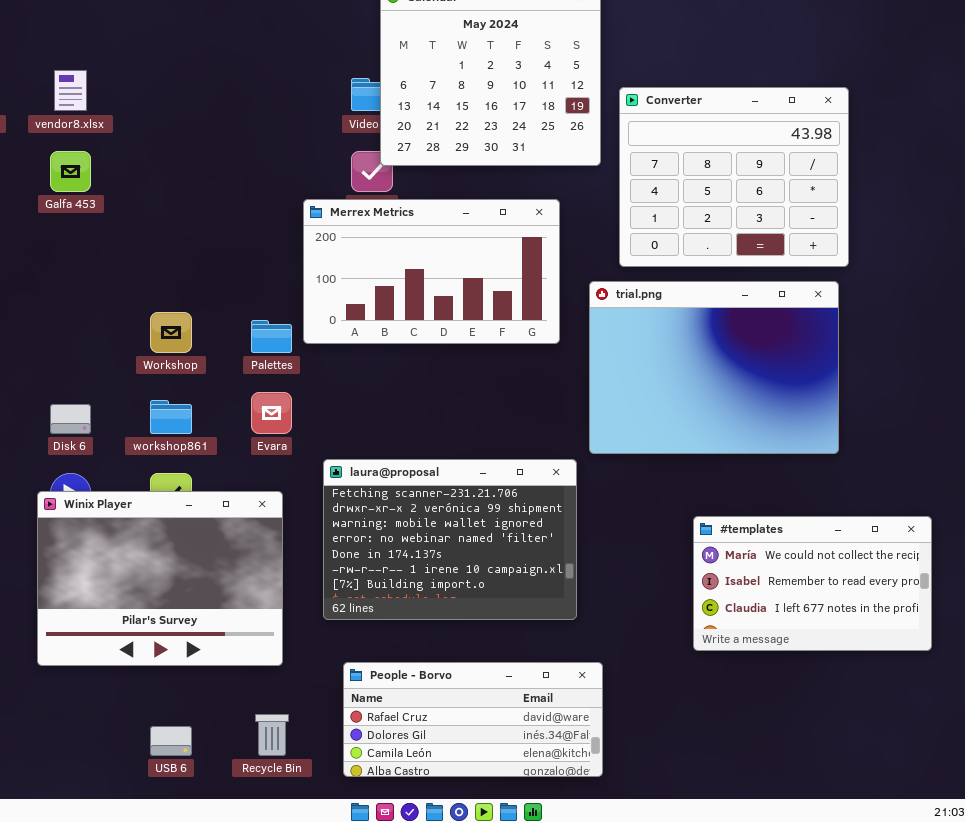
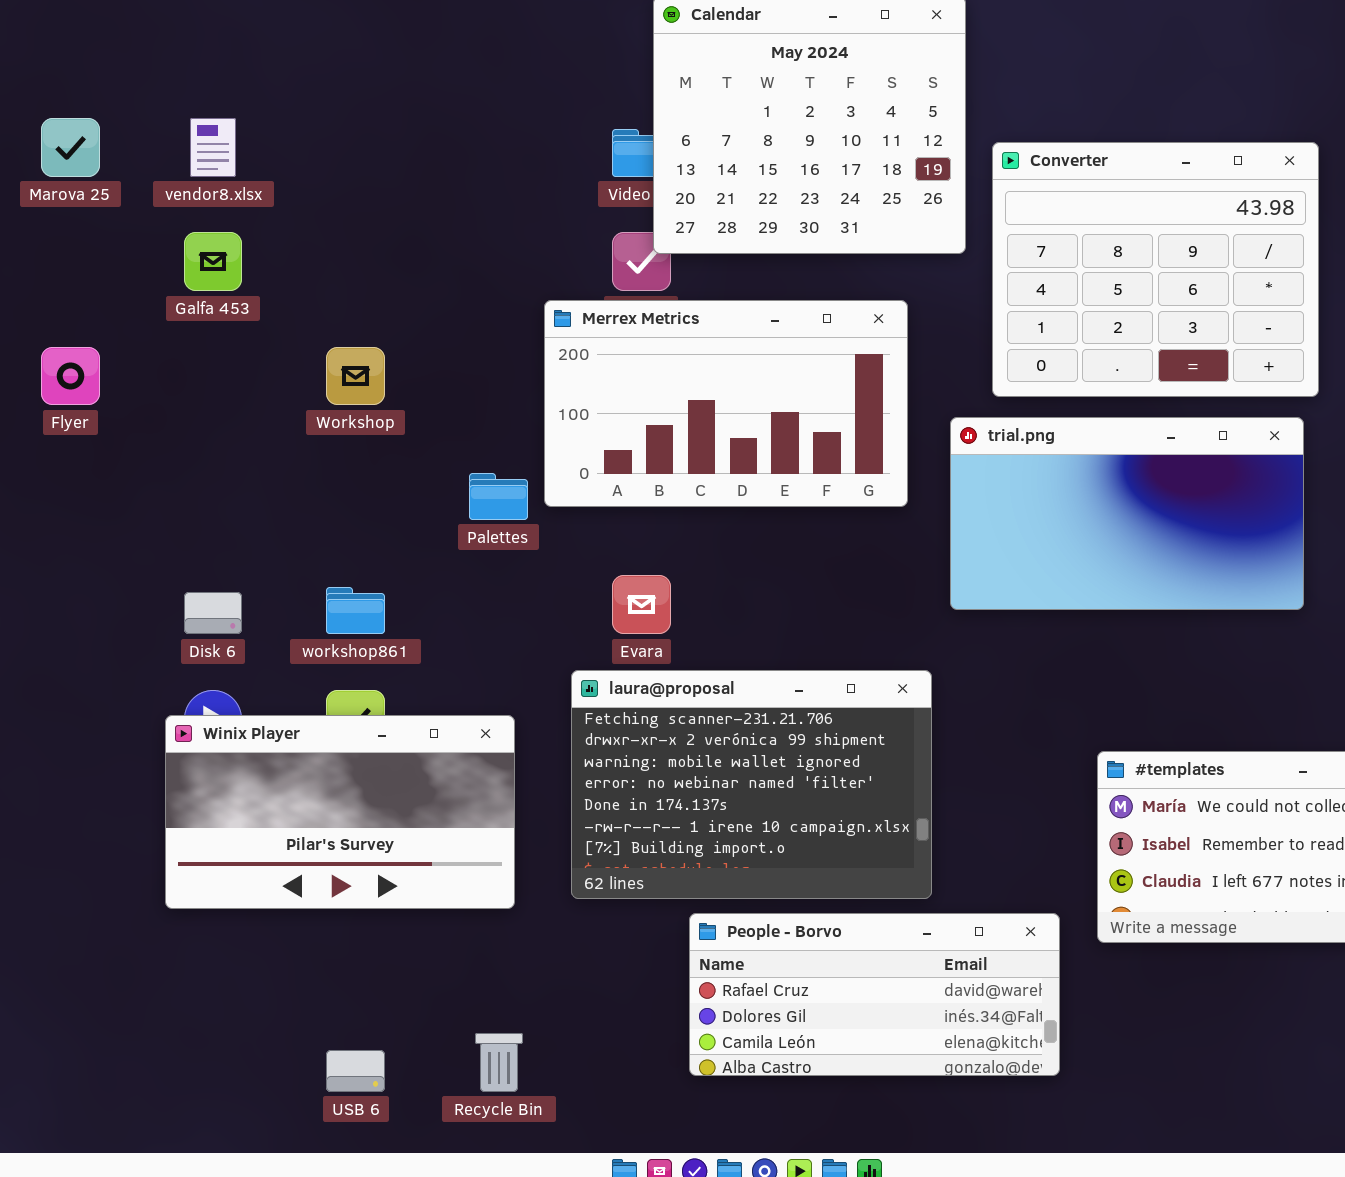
trial.png: [589,281,839,454] -> [950,417,1304,610], resized
Workshop: [150,312,192,353] -> [326,347,385,405], moved
Evara: [251,392,292,434] -> [612,575,671,634], moved
Winix Player: [37,491,283,666] -> [165,715,515,909], resized
People - Borvo: [343,662,603,777] -> [689,913,1060,1076], moved

